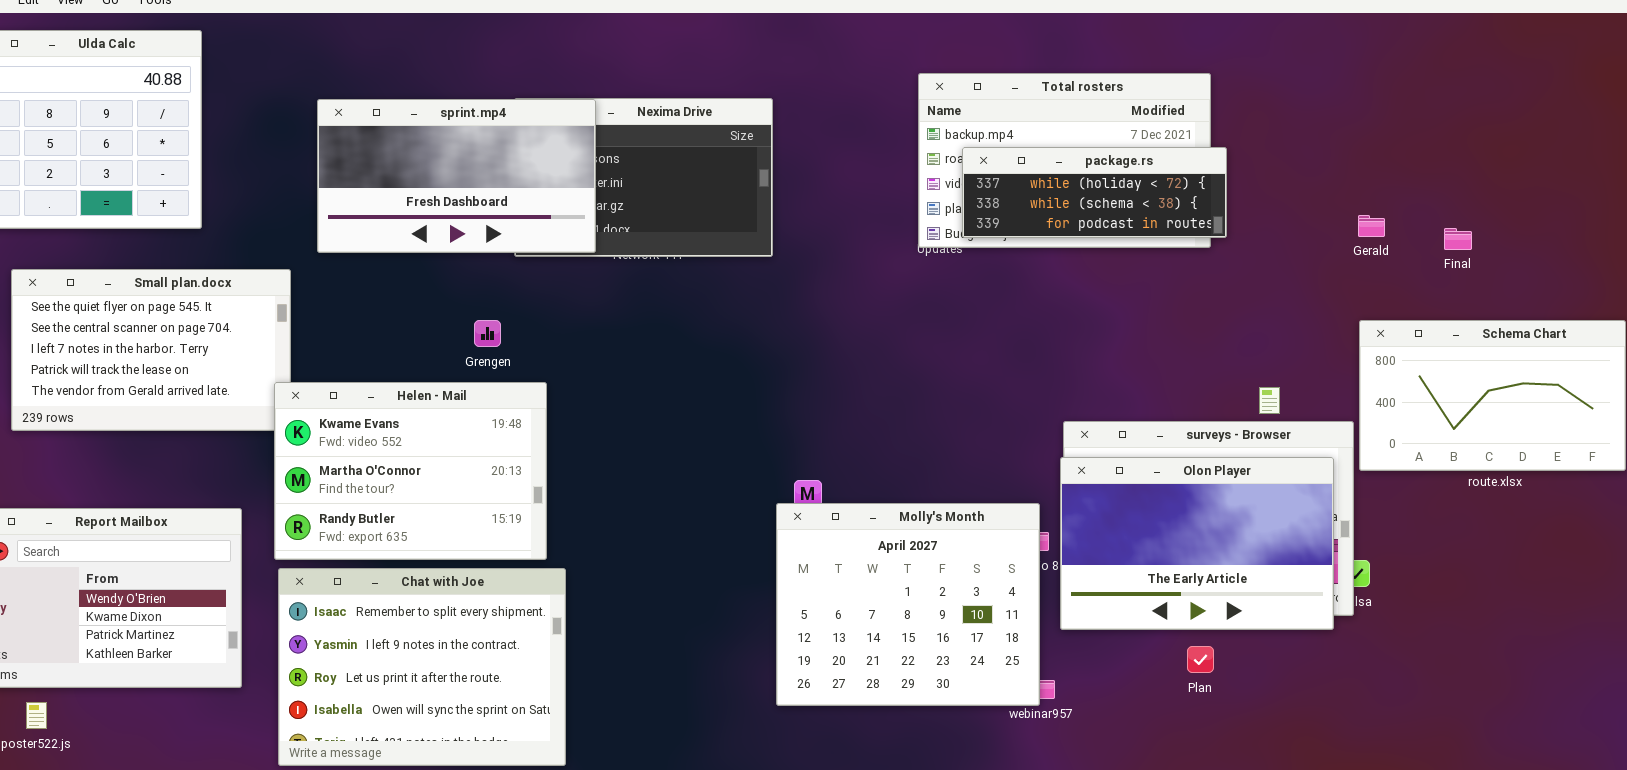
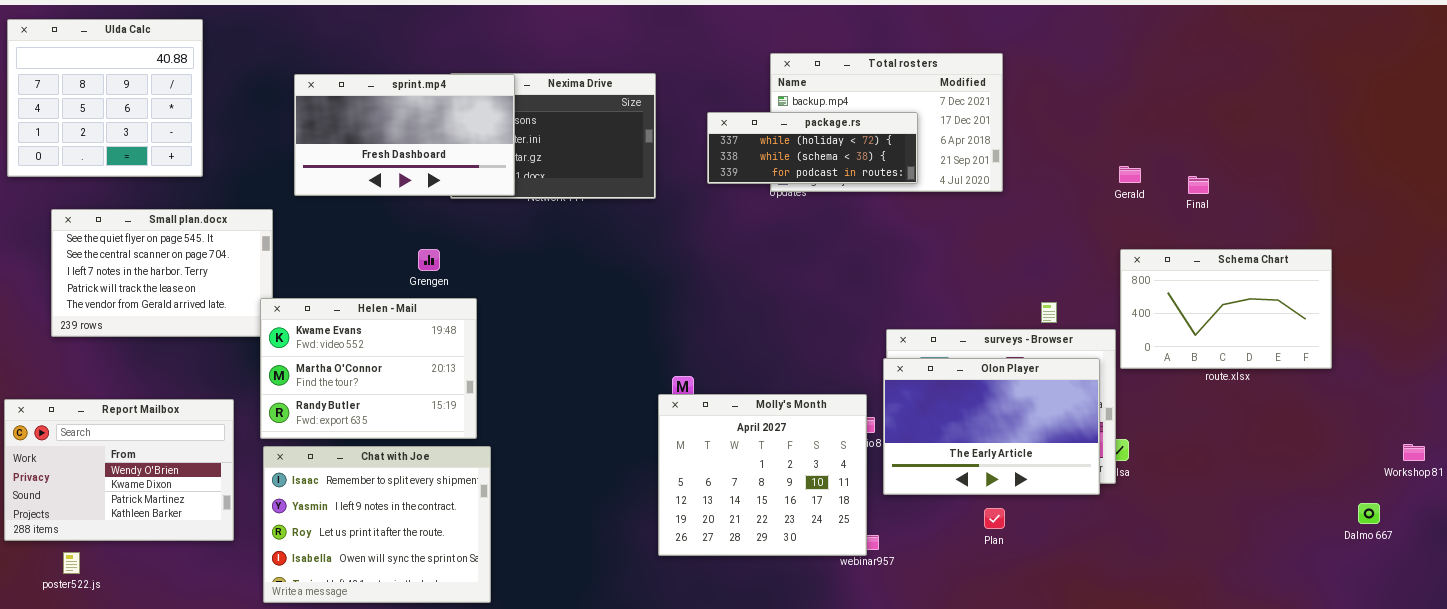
package.rs: [962,147,1227,238] -> [707,112,918,184], moved

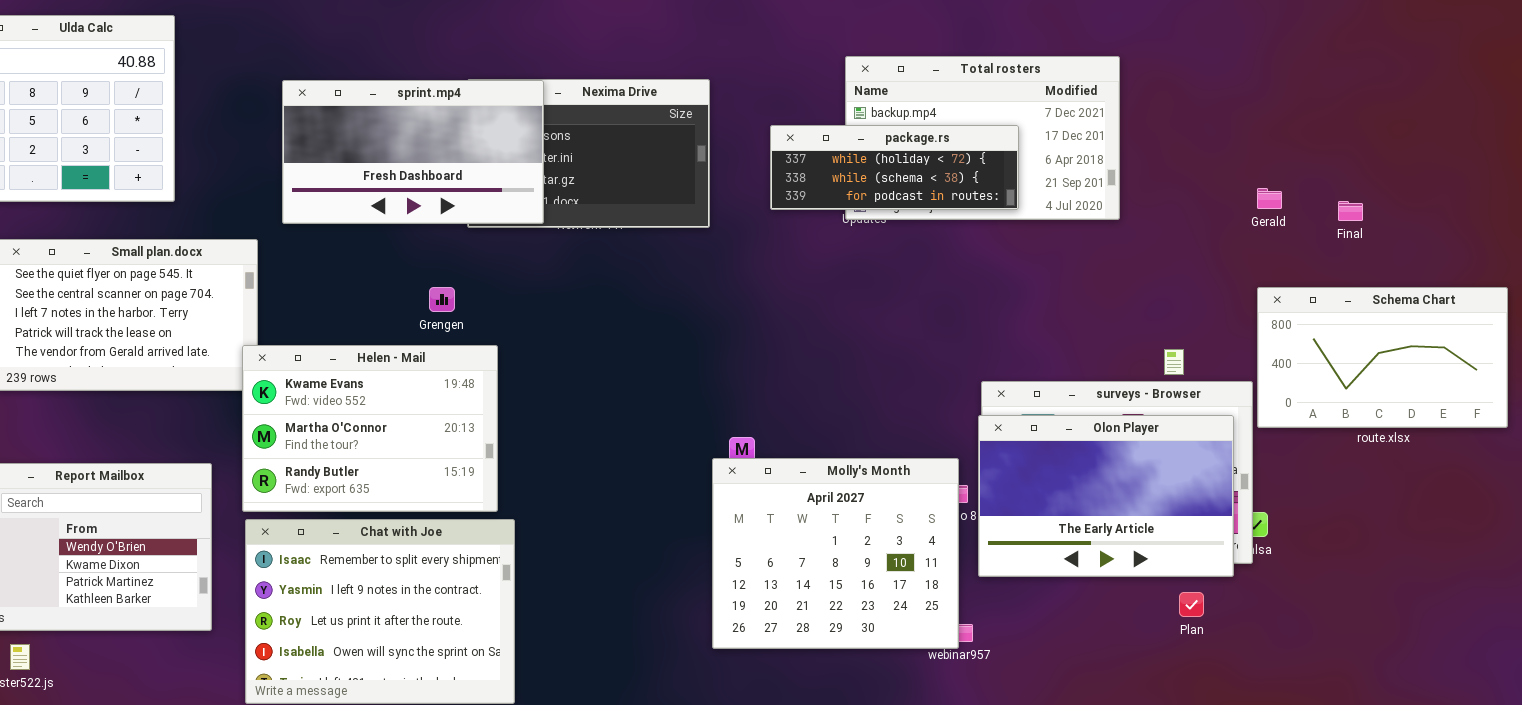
Plan: [984,508,1005,529] -> [1179,592,1204,617], moved

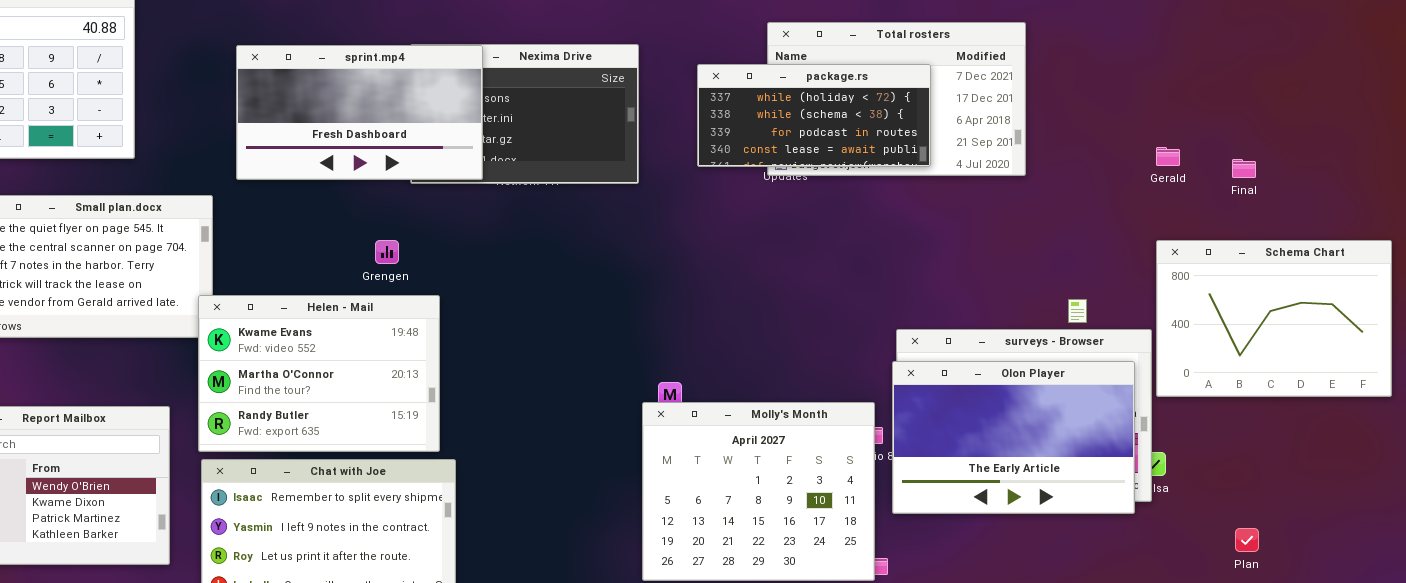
package.rs: [770,125,1019,210] -> [697,64,931,167], resized
Schema Chart: [1257,287,1508,428] -> [1156,240,1392,397], resized
Plan: [1179,592,1204,617] -> [1235,528,1259,552], moved

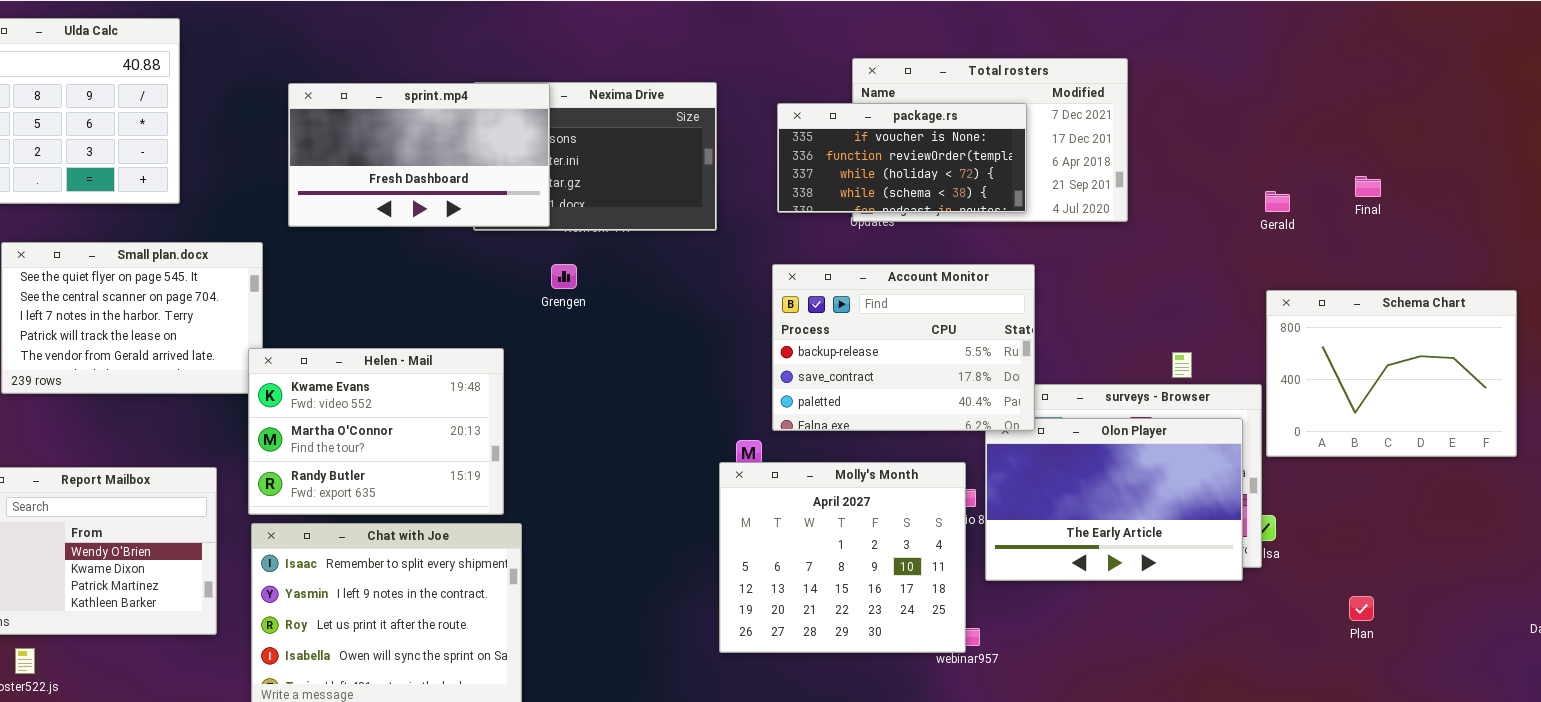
package.rs: [697,64,931,167] -> [777,103,1027,213], scrolled up 2 rows
Final: [1232,159,1256,178] -> [1355,176,1381,197], moved
Account Monitor: none -> [772,264,1035,431], opened
Grengen: [375,240,399,264] -> [551,264,577,289], moved

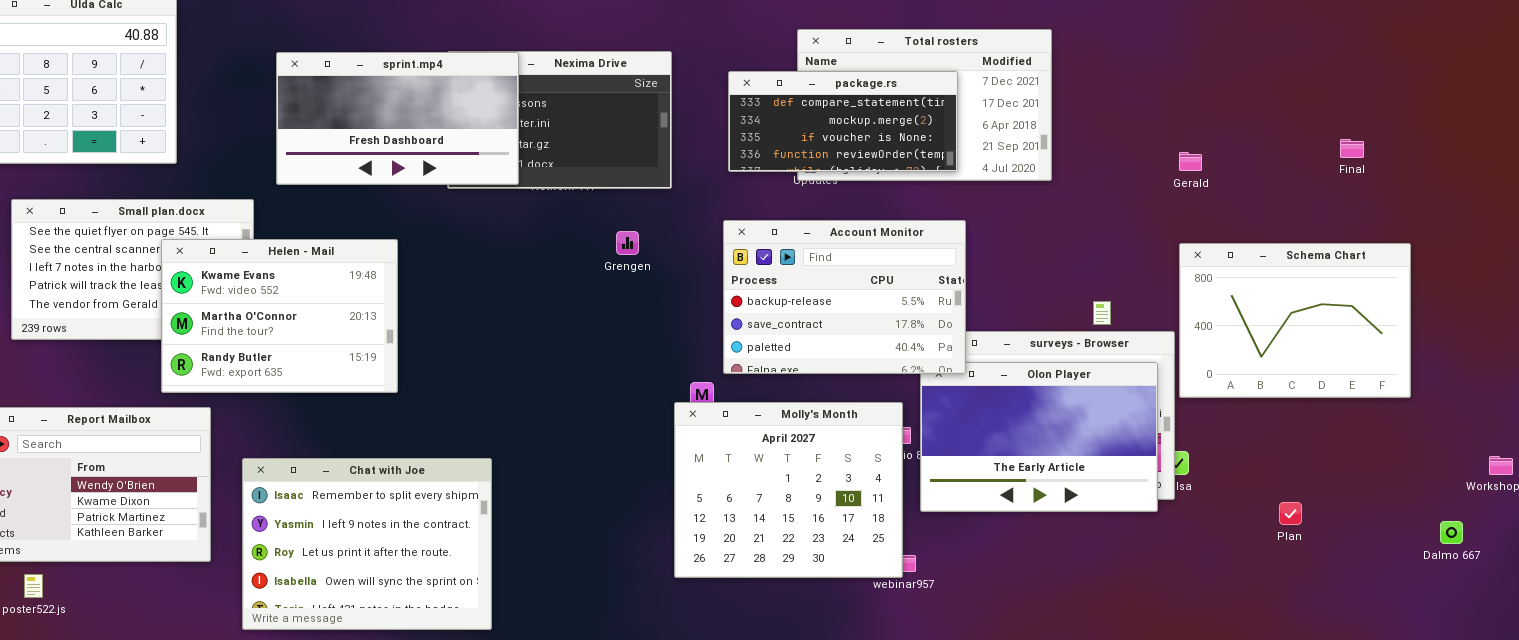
package.rs: [777,103,1027,213] -> [728,71,958,172], scrolled up 2 rows
Final: [1355,176,1381,197] -> [1340,139,1364,158], moved
Grengen: [551,264,577,289] -> [616,231,639,255], moved
Helen - Mail: [248,348,504,515] -> [161,239,398,393], moved
Plan: [1349,596,1374,621] -> [1279,502,1302,525], moved

